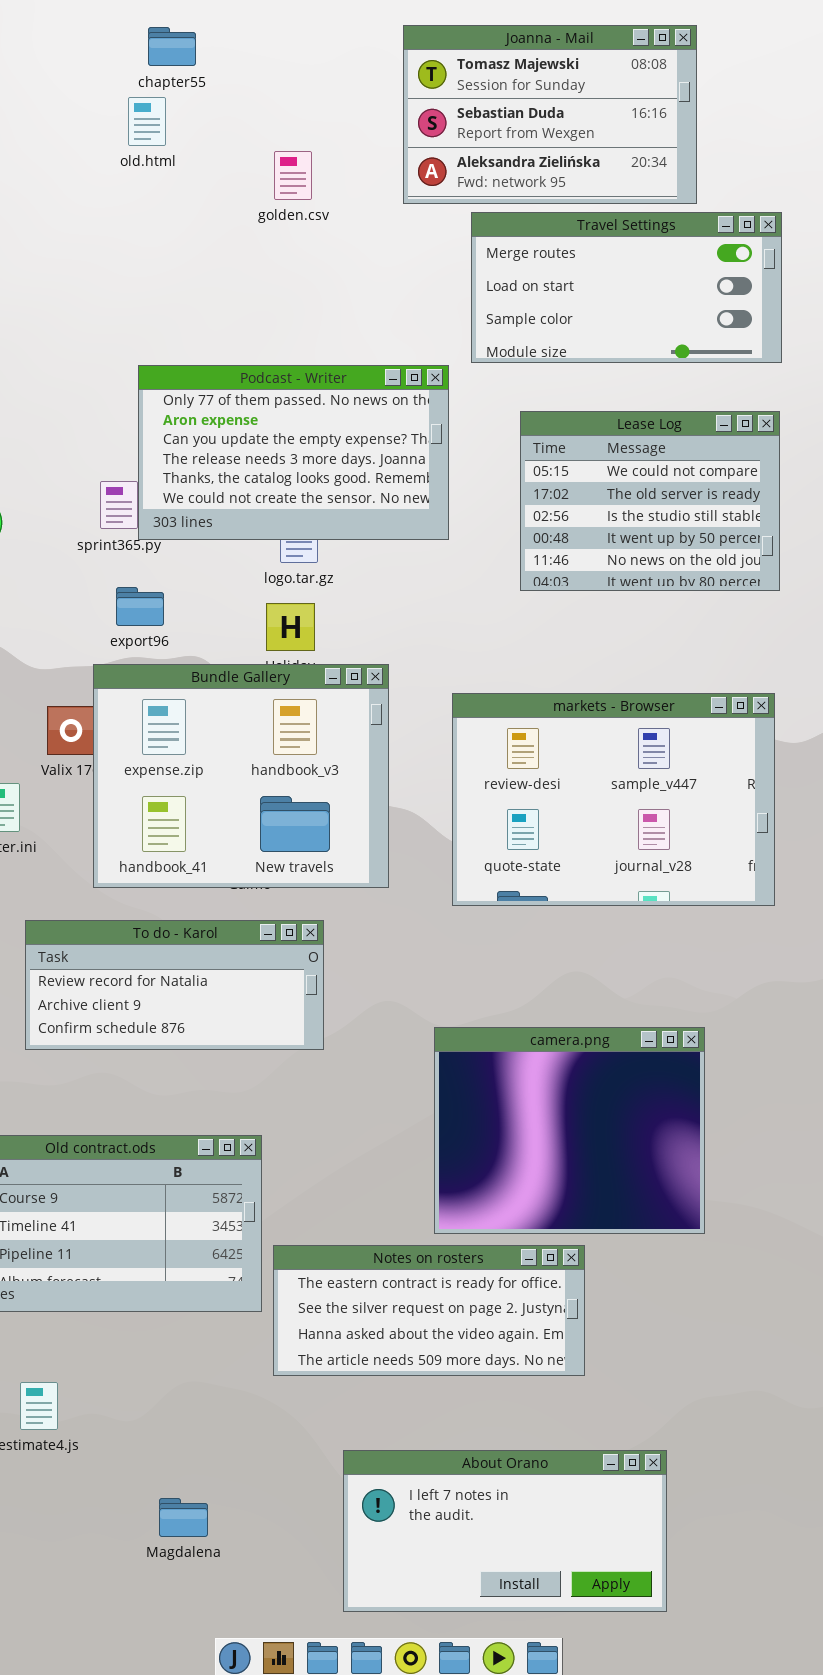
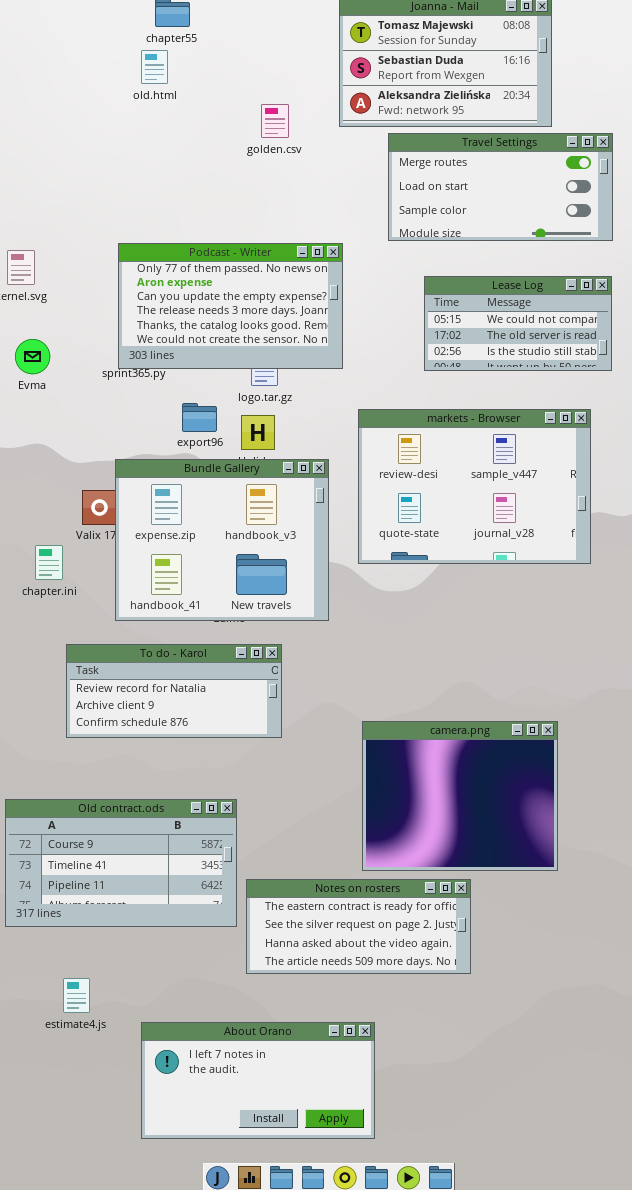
golden.csv: [274,151,312,200] -> [261,104,289,138], moved
Podcast - Writer: [138,365,449,540] -> [118,243,343,369], moved
Lease Log: [520,411,780,591] -> [424,276,612,371], resized
export96: [116,587,164,626] -> [182,403,217,432], moved
markets - Browser: [452,693,775,906] -> [358,409,591,564], moved
About Orano: [343,1450,667,1612] -> [141,1022,375,1139], moved

